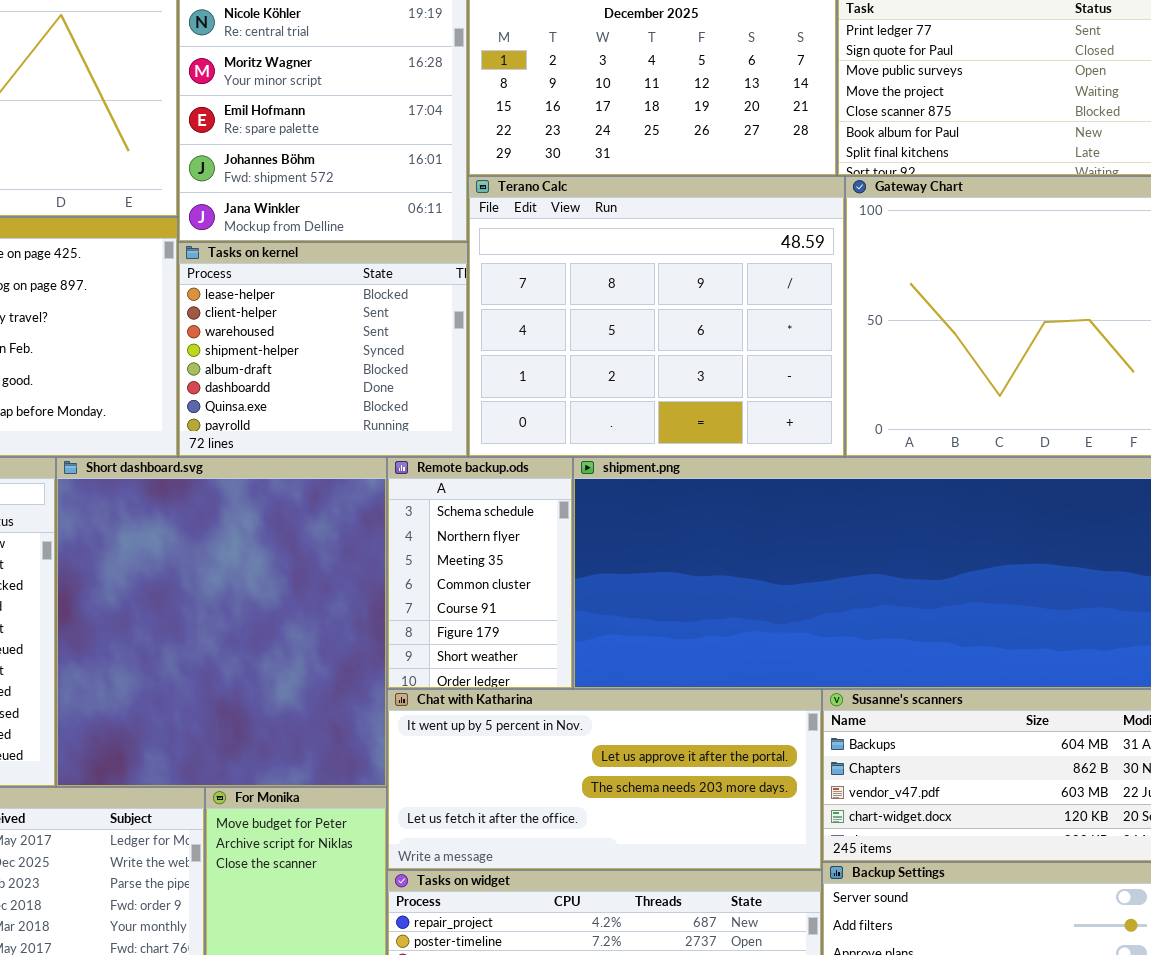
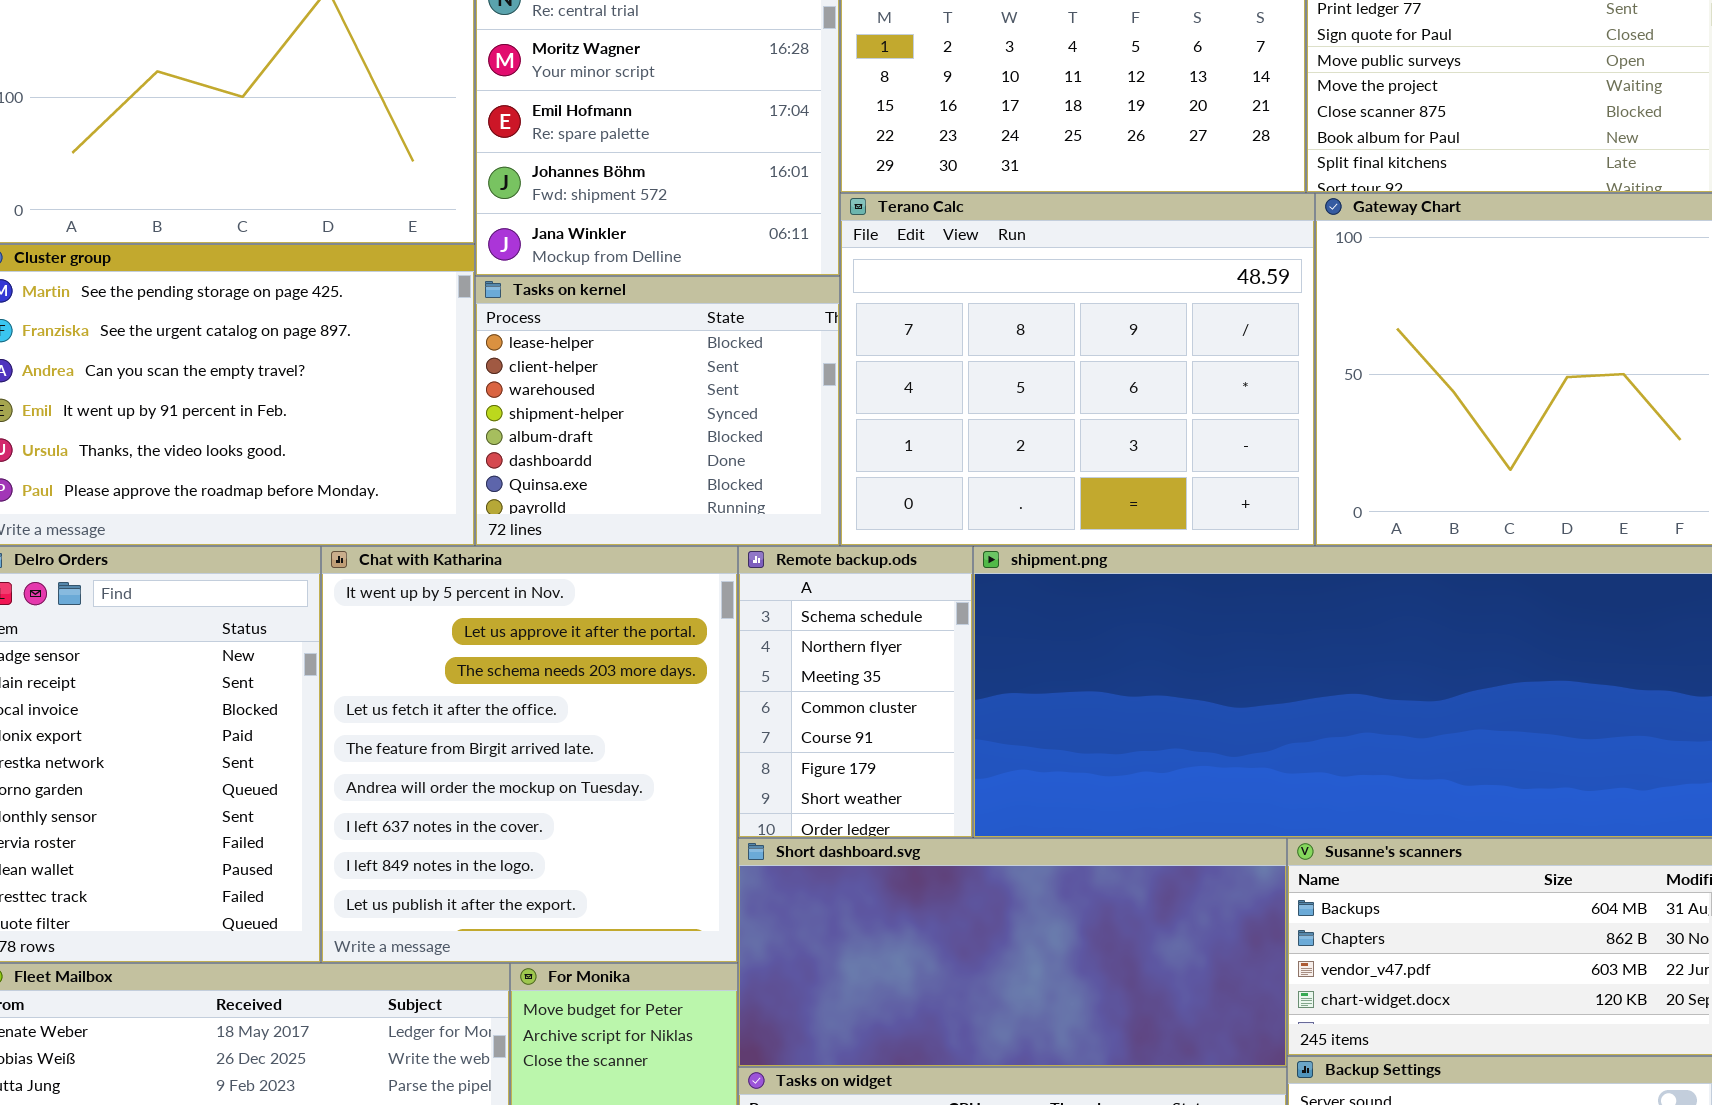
Short dashboard.svg: [56,457,387,787] -> [738,838,1287,1067], moved, resized
Chat with Katharina: [387,689,822,870] -> [321,546,738,963], moved, resized

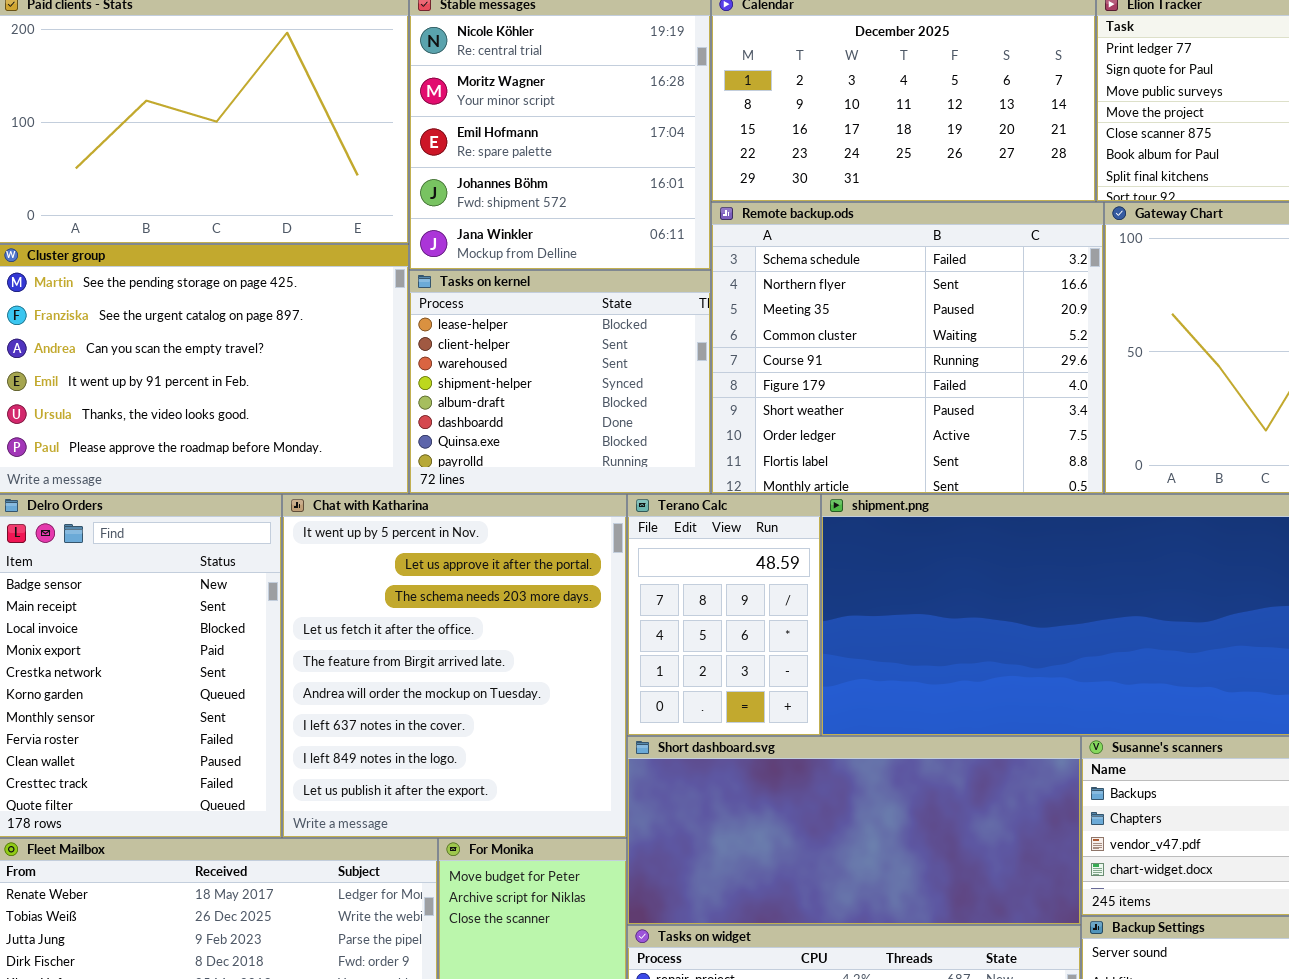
Terano Calc: [840,193,1315,546] -> [627,494,821,736], moved, resized
Remote backup.ods: [738,546,973,838] -> [711,202,1104,494], moved, resized

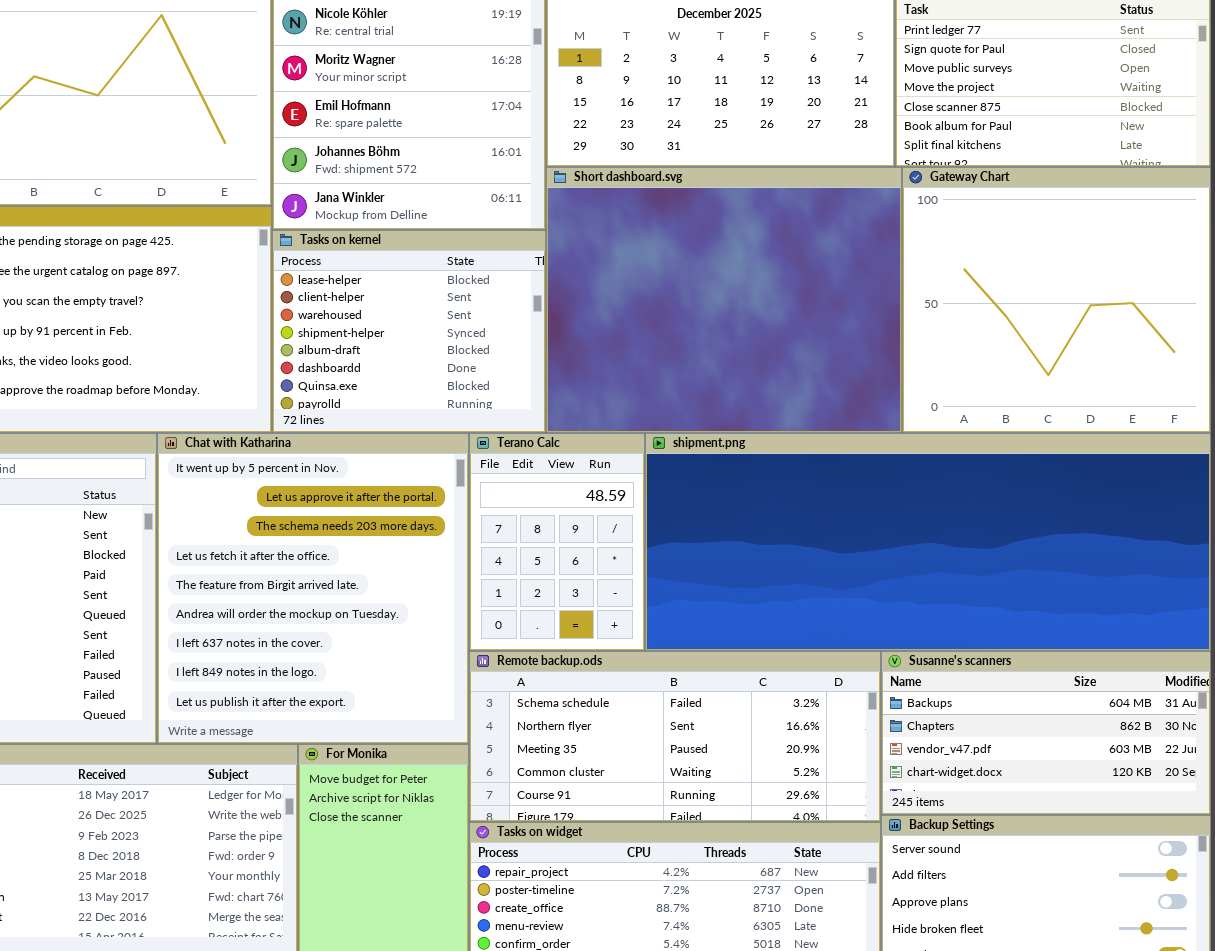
Remote backup.ods: [711,202,1104,494] -> [469,651,881,822], moved, resized
Short dashboard.svg: [627,736,1081,925] -> [546,167,902,433], moved, resized

